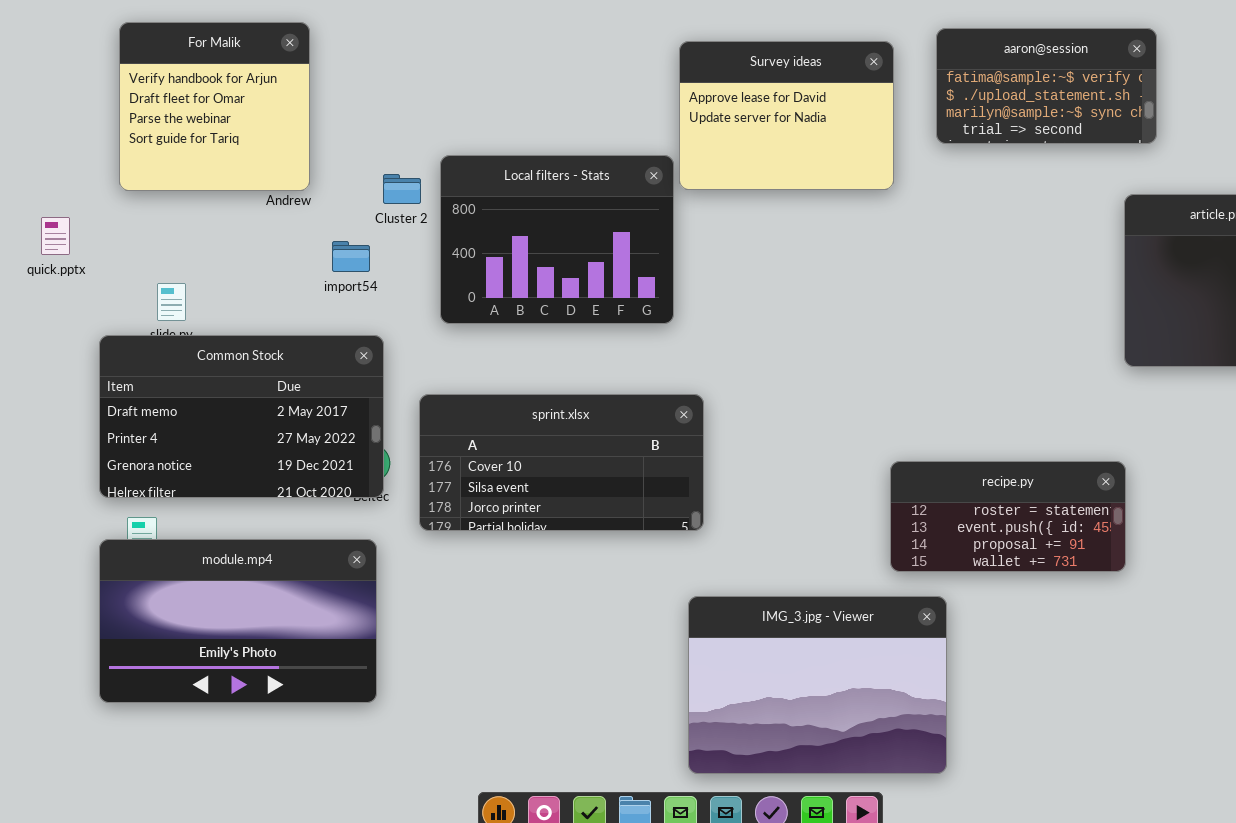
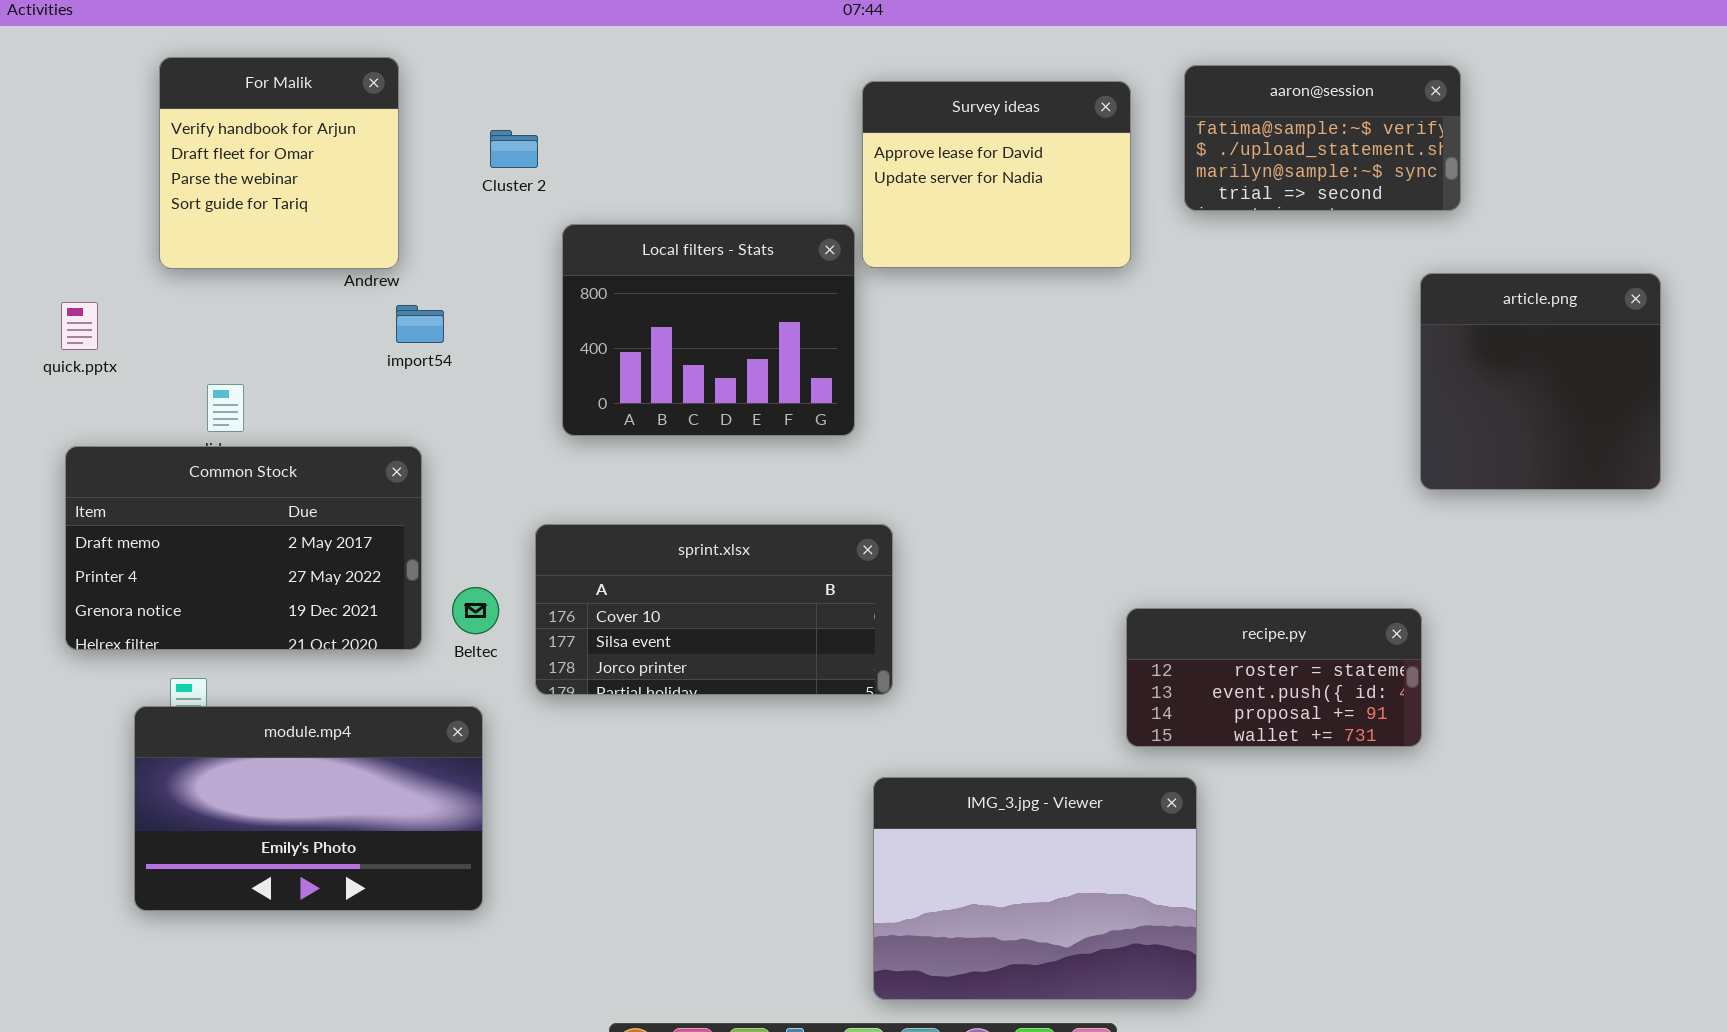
Cluster 2: [383,174,421,204] -> [490,130,538,168], moved
import54: [332,241,370,272] -> [396,305,444,343], moved
Common Stock: [99,335,384,498] -> [65,446,422,650], moved

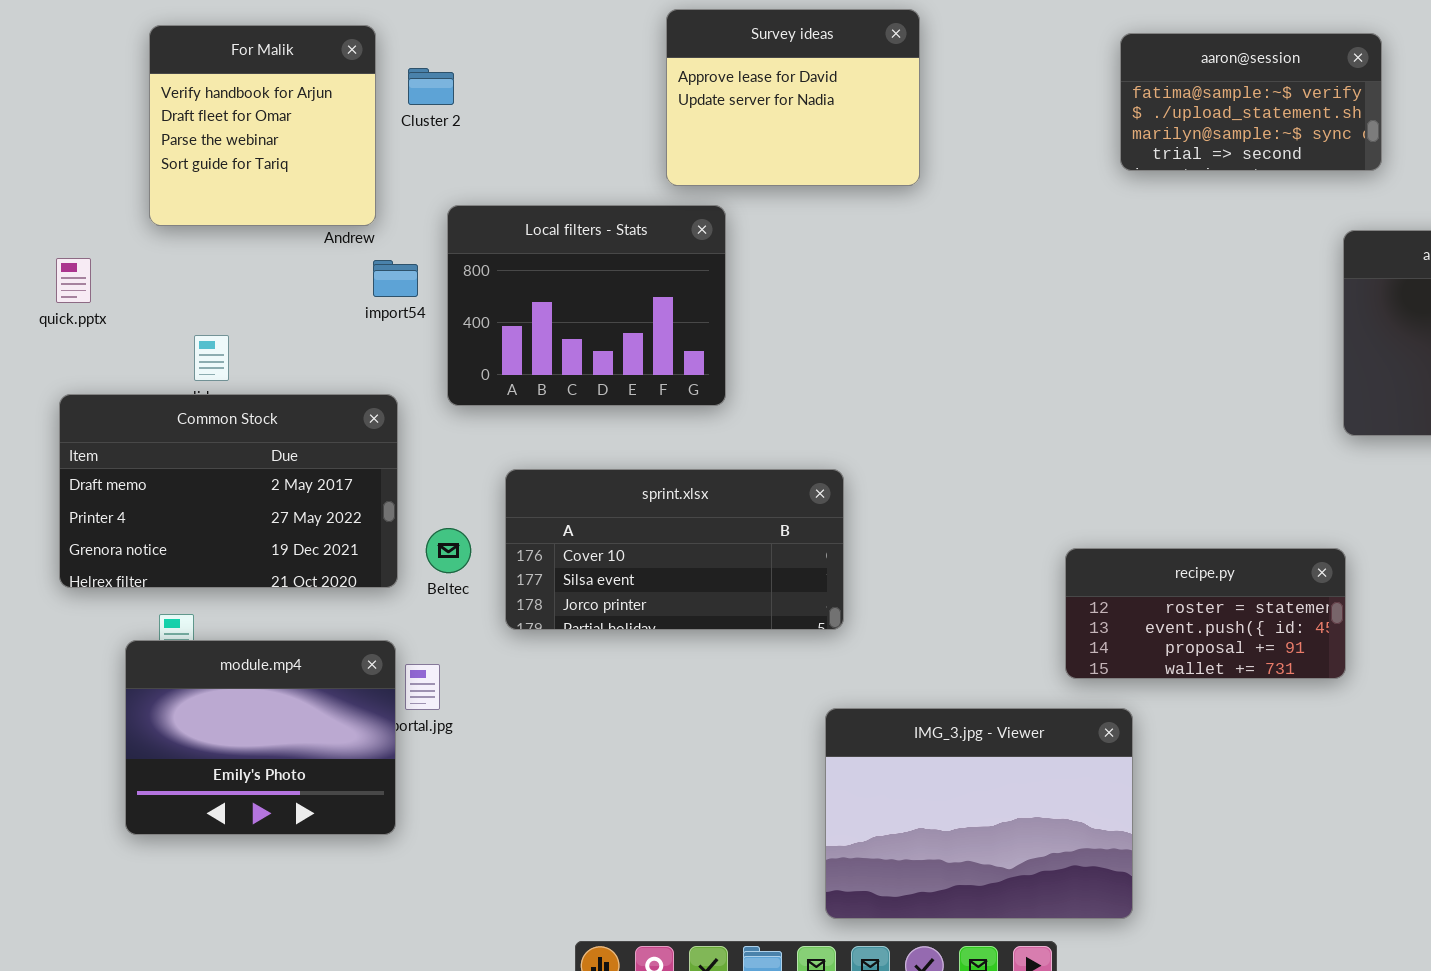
Survey ideas: [862,81,1131,268] -> [666,9,920,186], moved
Cluster 2: [490,130,538,168] -> [408,68,454,105], moved
Local filters - Stats: [562,224,855,436] -> [447,205,726,406], moved
module.mp4: [134,706,483,911] -> [125,640,396,835], resized

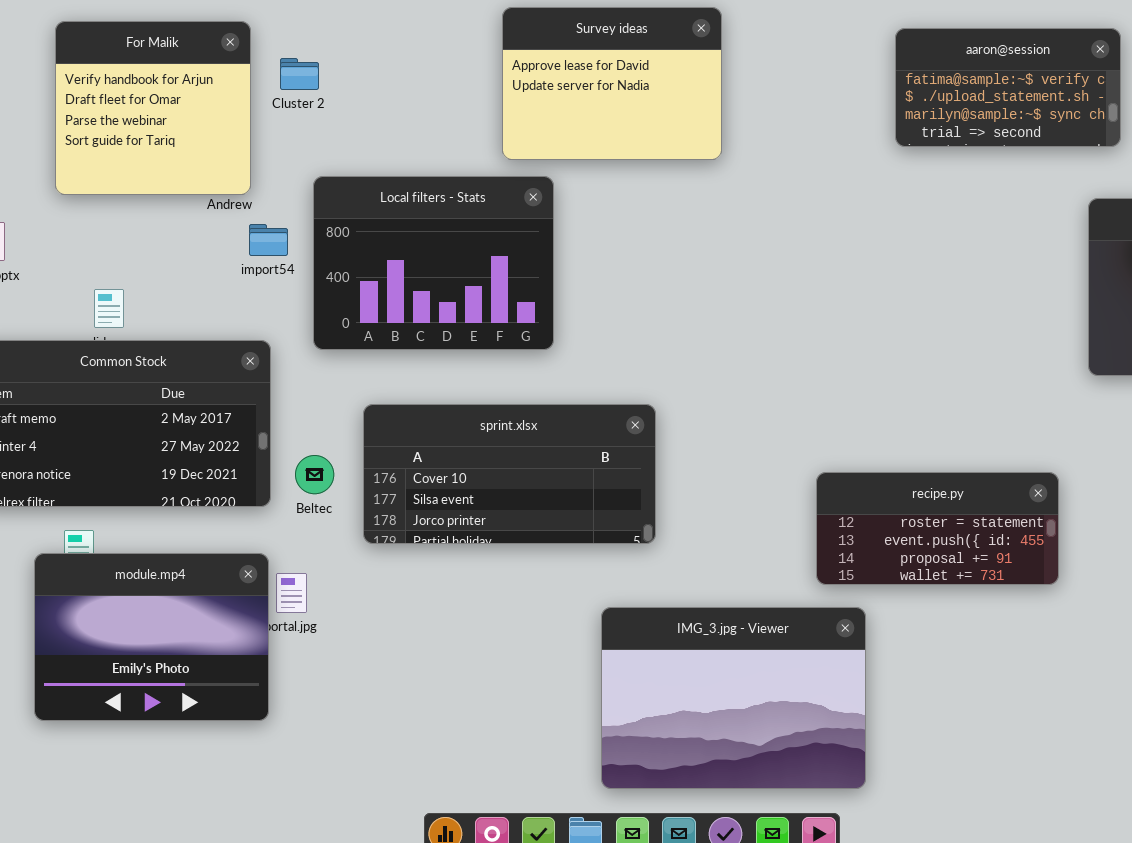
recipe.py: [1065,548,1346,679] -> [816,472,1059,585], moved
IMG_3.jpg - Viewer: [825,708,1133,919] -> [601,607,866,789], moved

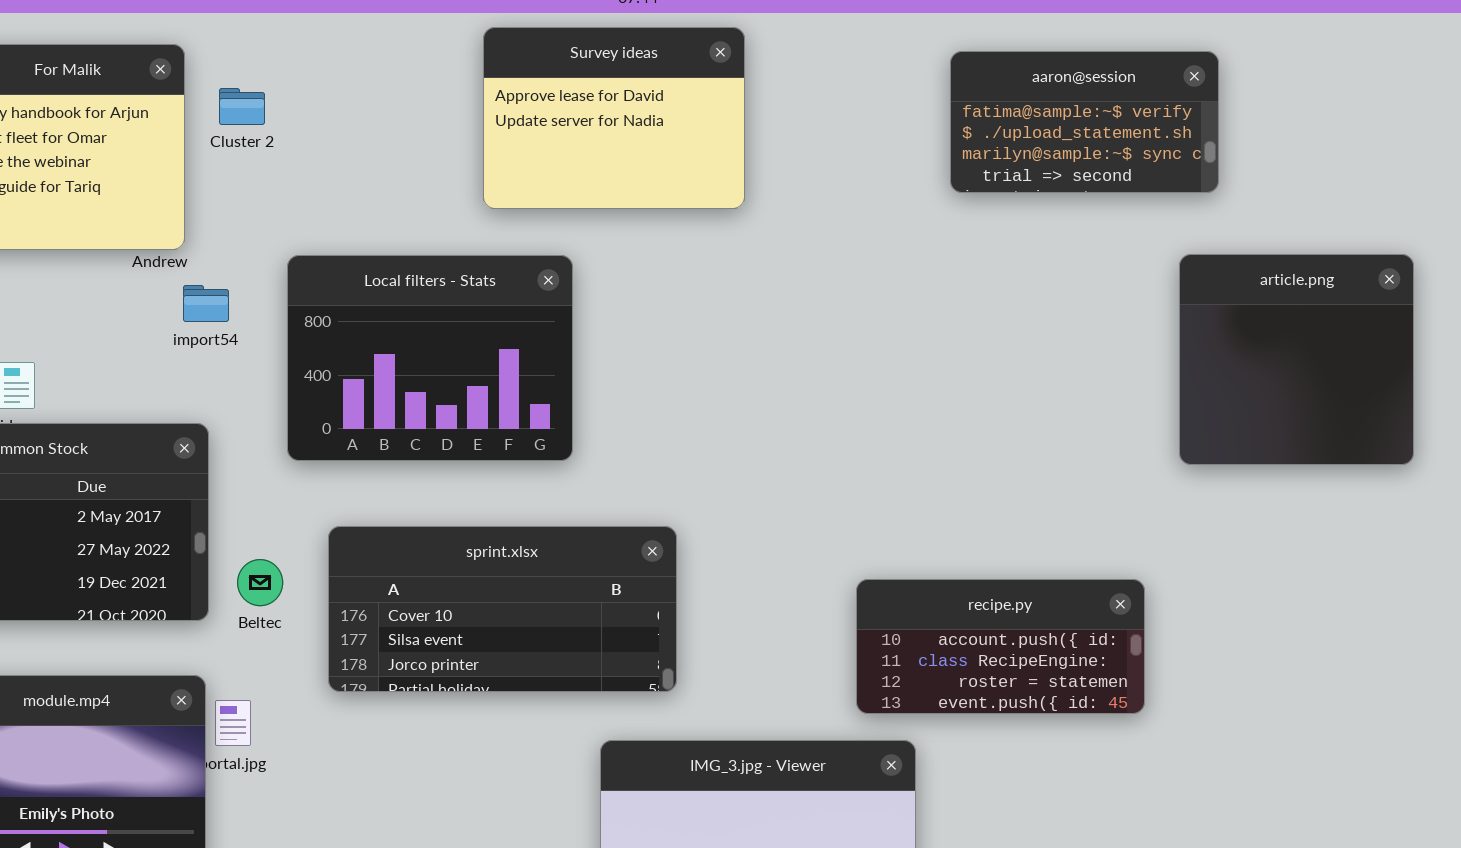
Local filters - Stats: [313,176,554,350] -> [287,255,573,461], moved
sprint.xlsx: [363,404,656,544] -> [328,526,677,692], moved
recipe.py: [816,472,1059,585] -> [856,579,1145,714], scrolled up 2 rows

